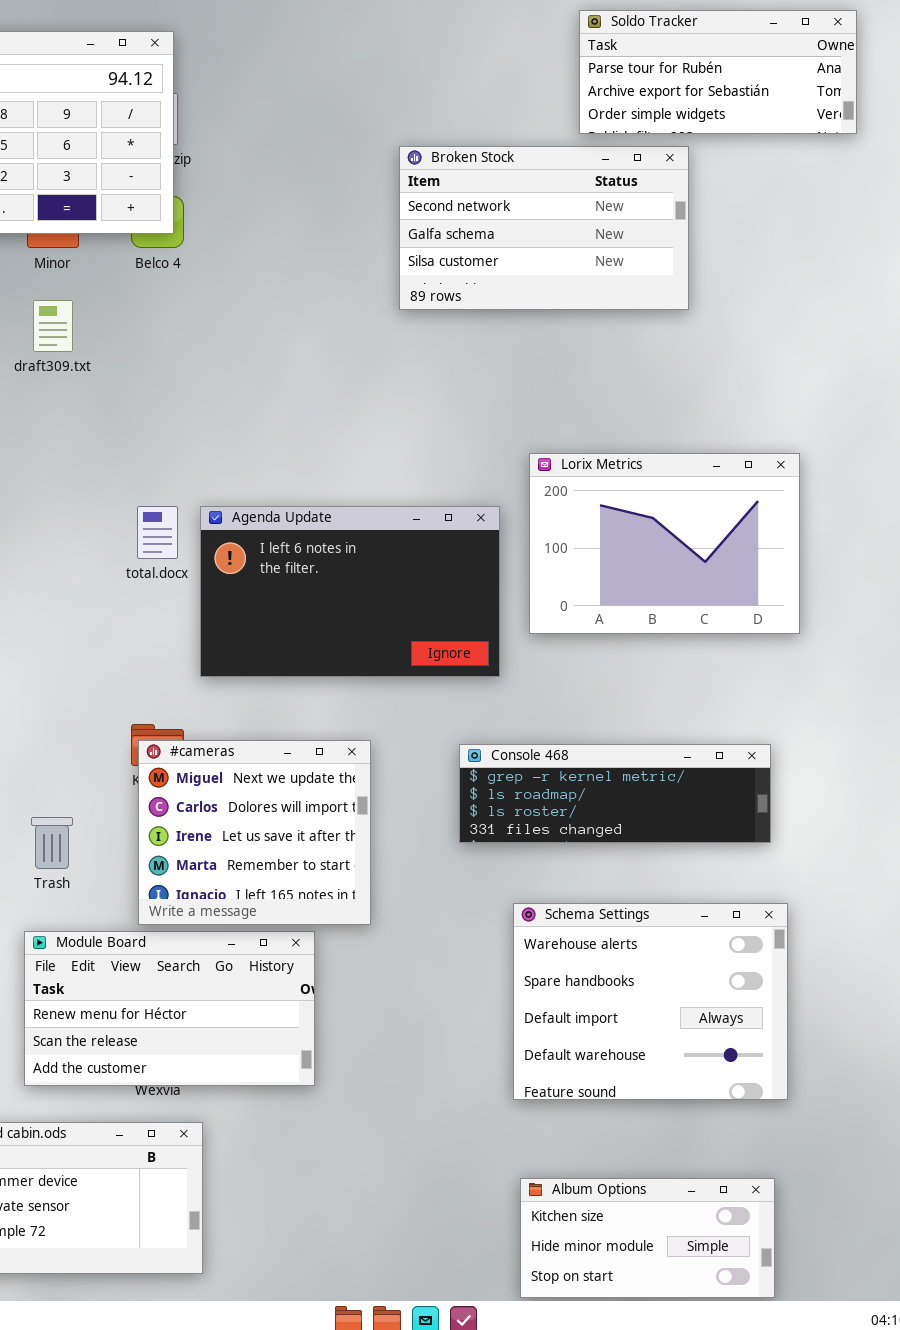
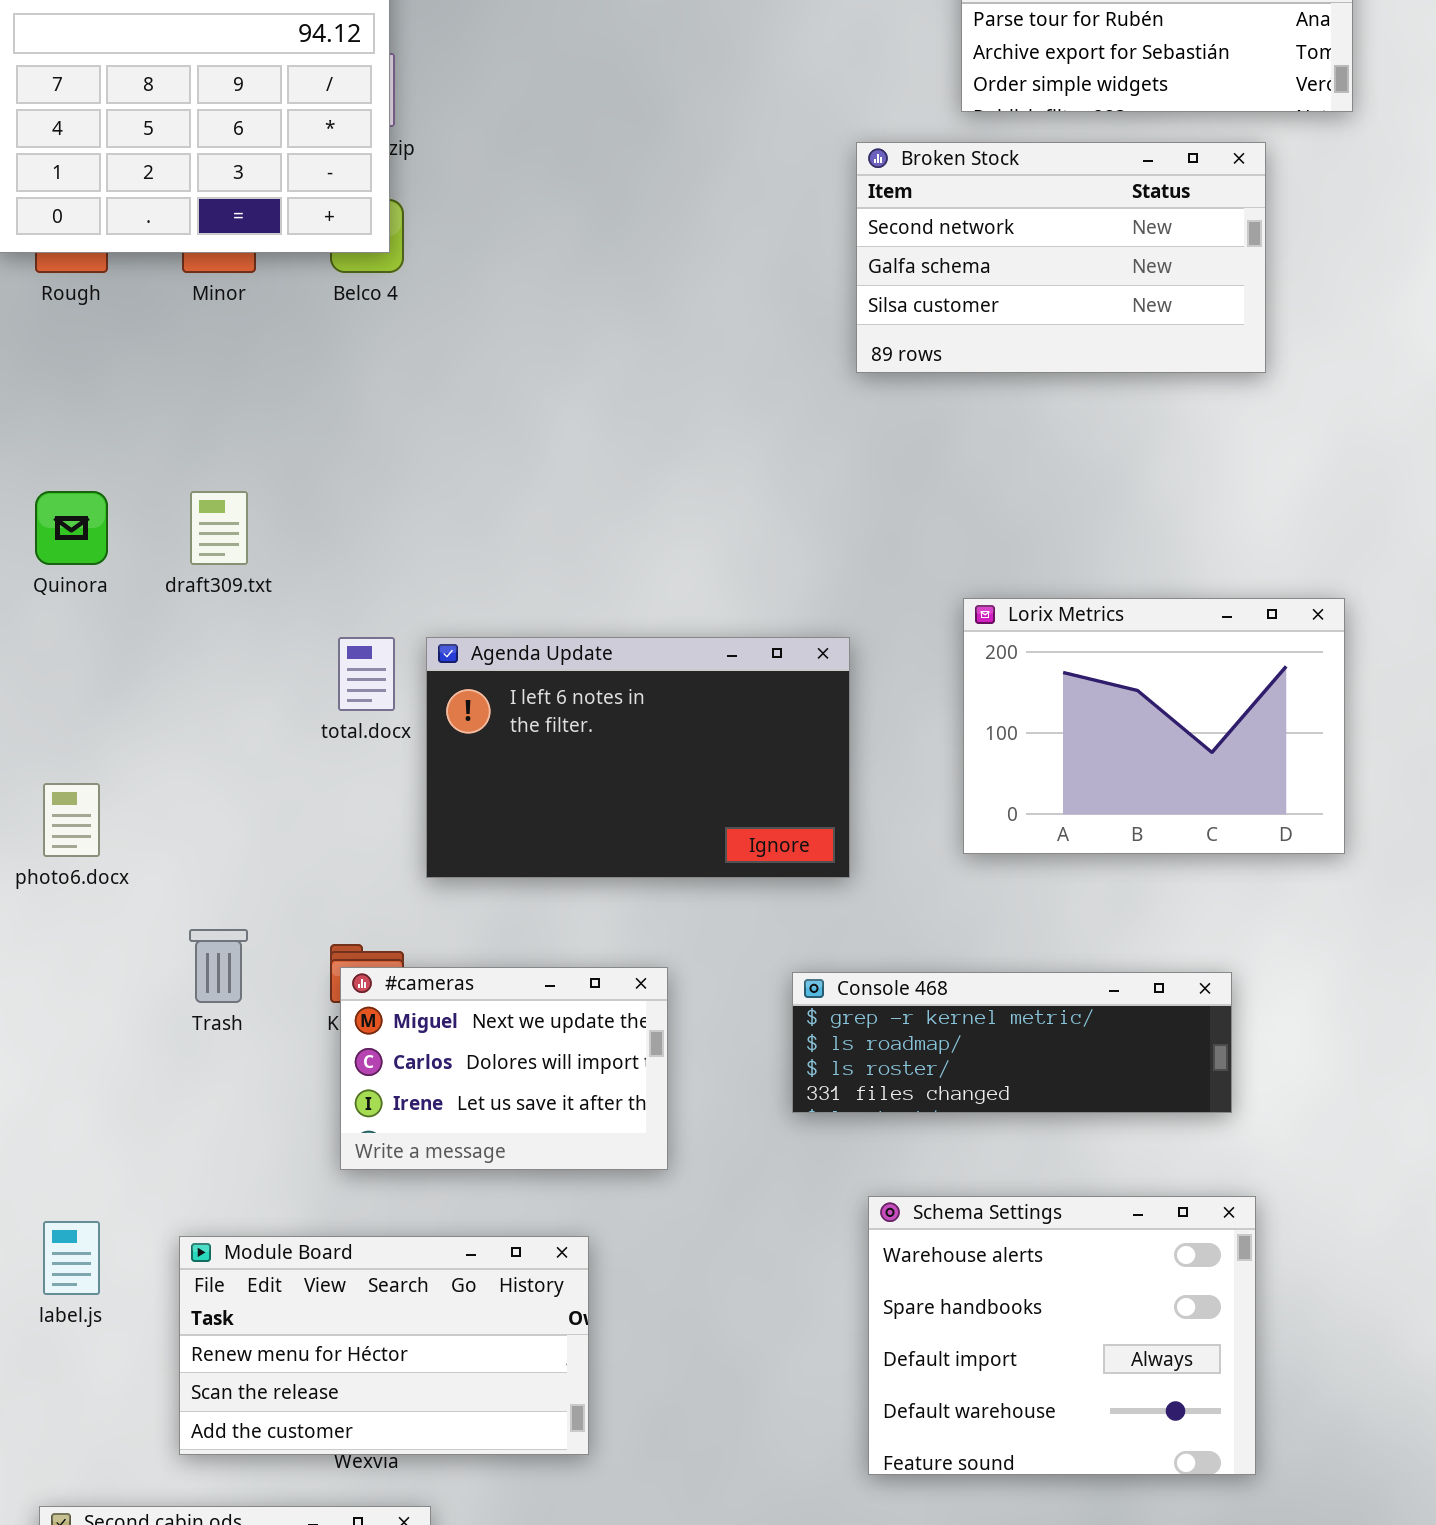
Broken Stock: [399,146,689,310] -> [856,142,1266,373], moved
draft309.txt: [33,300,73,352] -> [190,491,248,565], moved
Lorix Metrics: [529,453,800,634] -> [963,598,1345,854], moved
#cameras: [138,740,371,925] -> [340,967,668,1170], resized
Trash: [31,817,73,869] -> [189,929,248,1003], moved

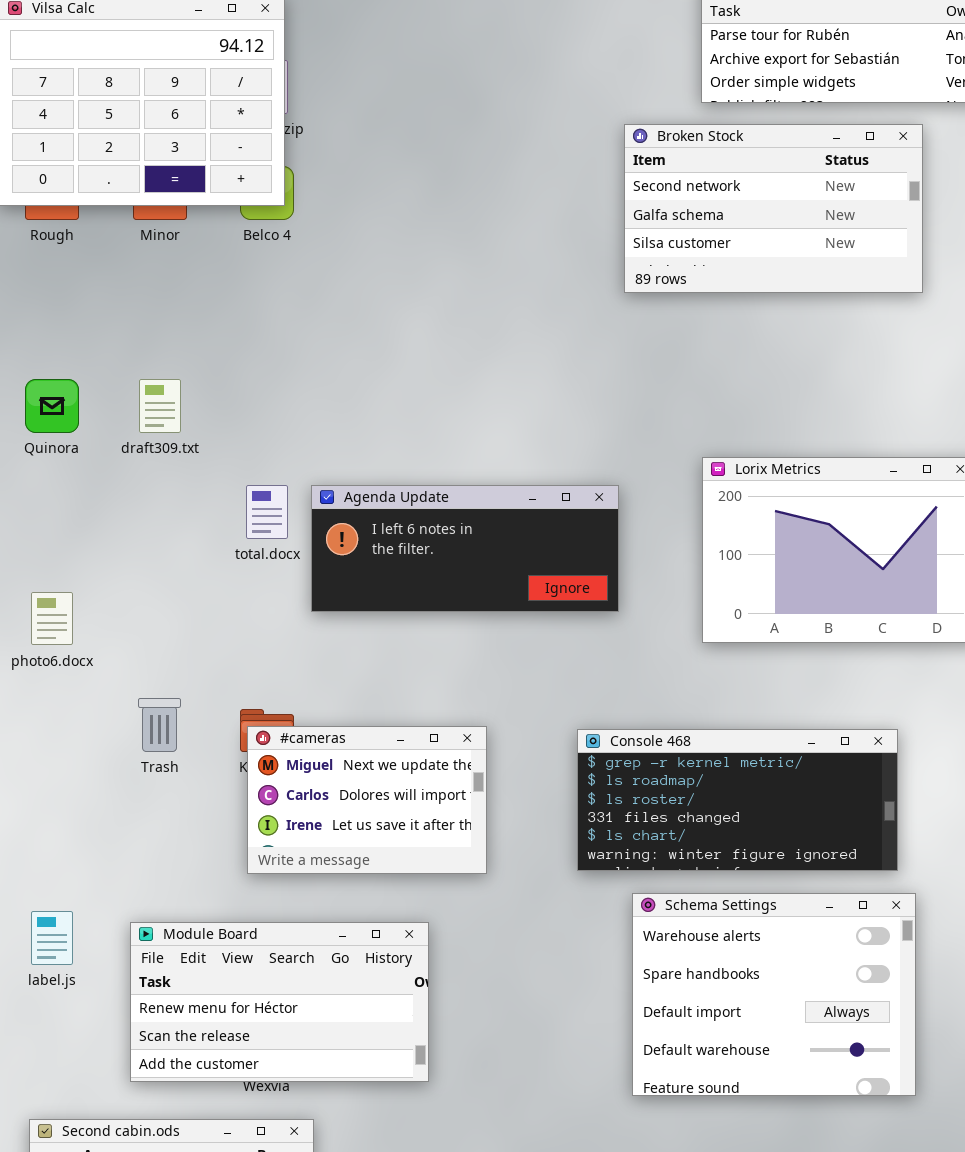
Agenda Update: [426,637,850,878] -> [311,485,619,612], resized
Console 468: [792,972,1232,1113] -> [577,729,898,871], resized

